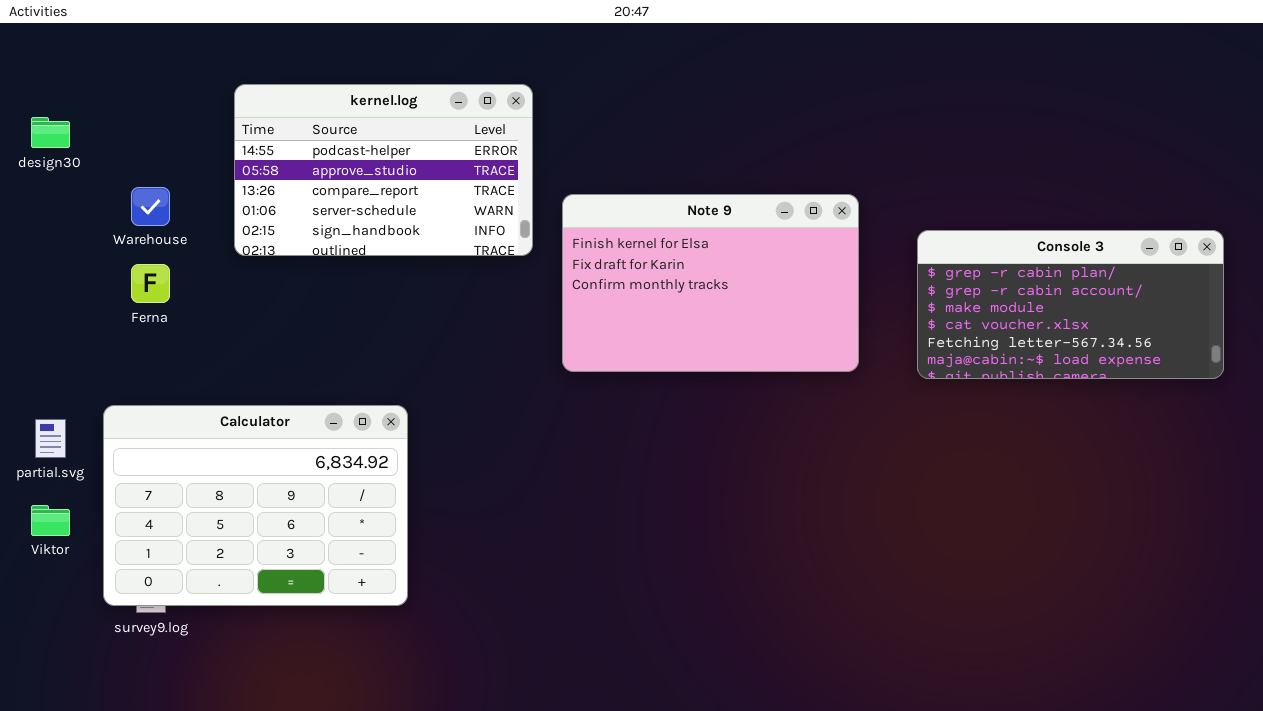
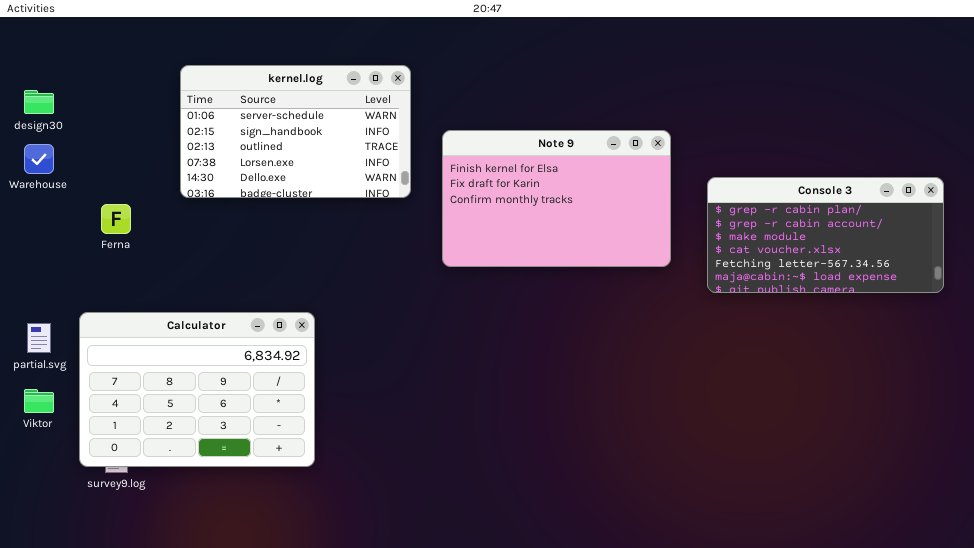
kernel.log: [234,84,533,256] -> [180,65,411,198], scrolled down 3 rows
Warehouse: [131,187,170,226] -> [24,144,54,174], moved
Note 9: [562,194,859,372] -> [442,130,671,267], moved

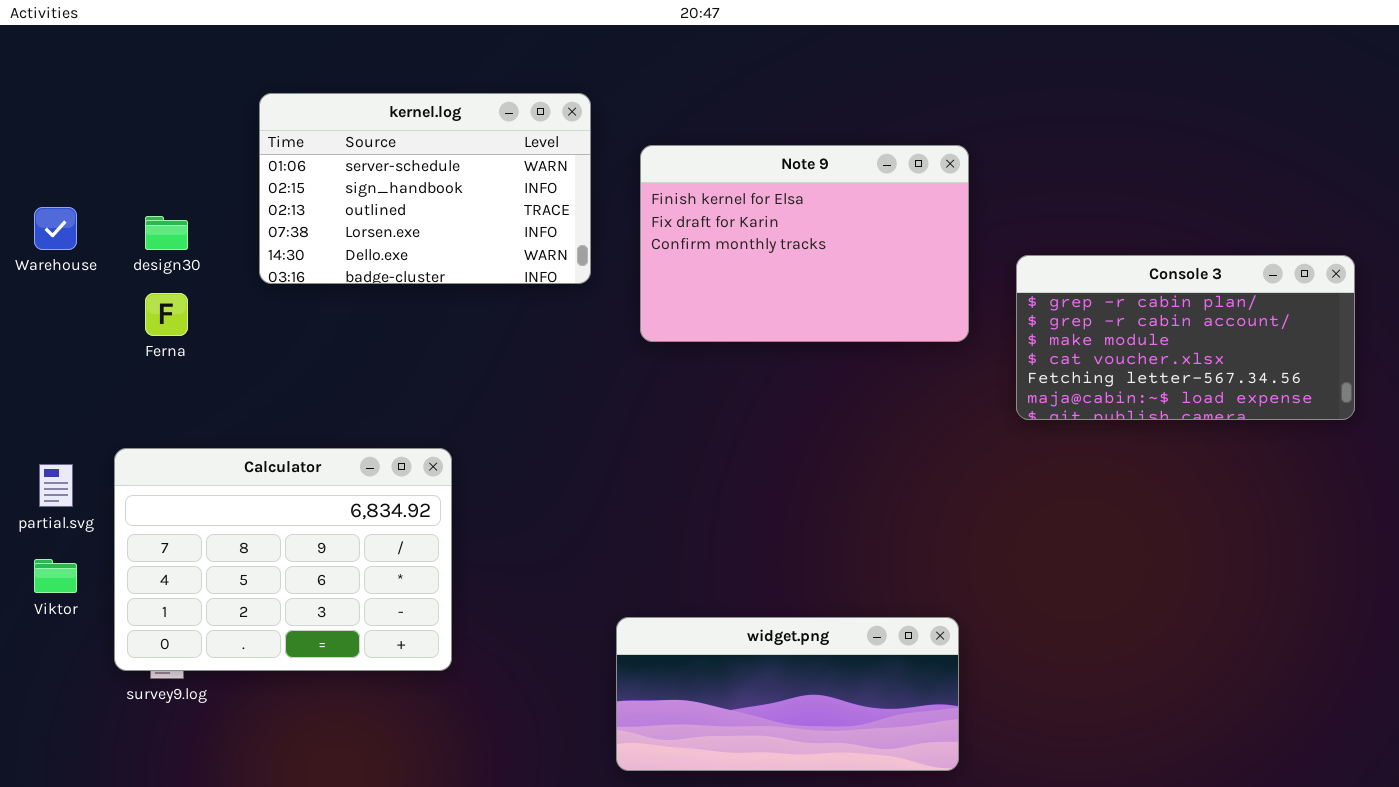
design30: [24,90,54,114] -> [145,216,188,250], moved
Note 9: [442,130,671,267] -> [640,145,969,342], moved
widget.png: none -> [616,617,959,771], opened

